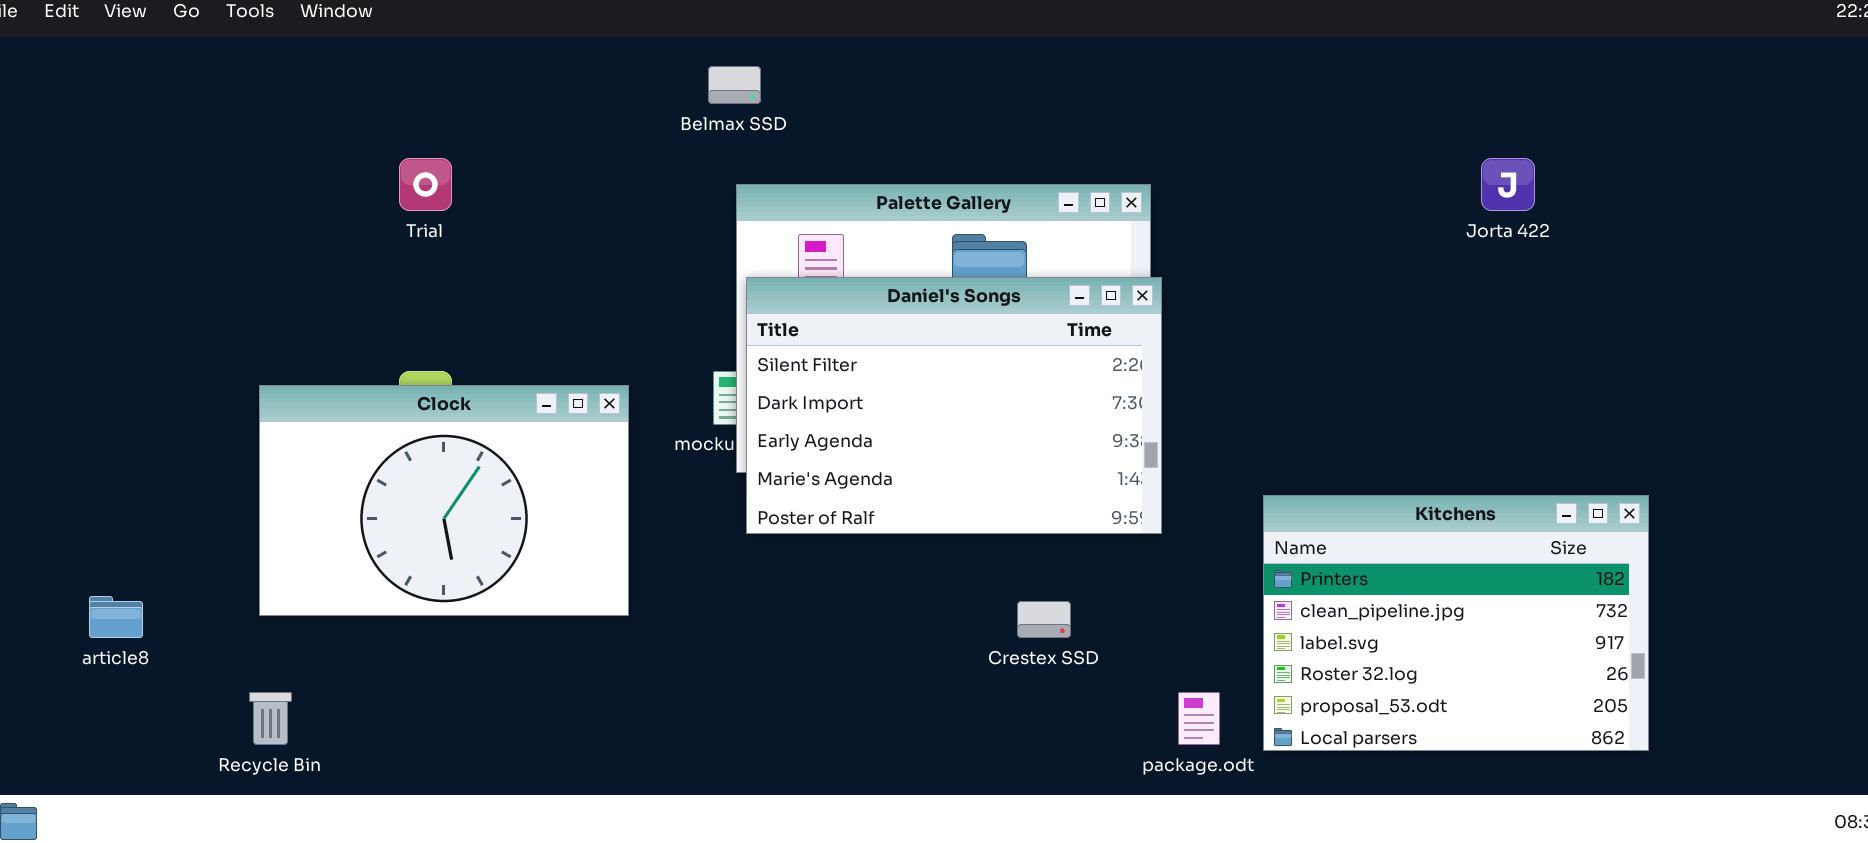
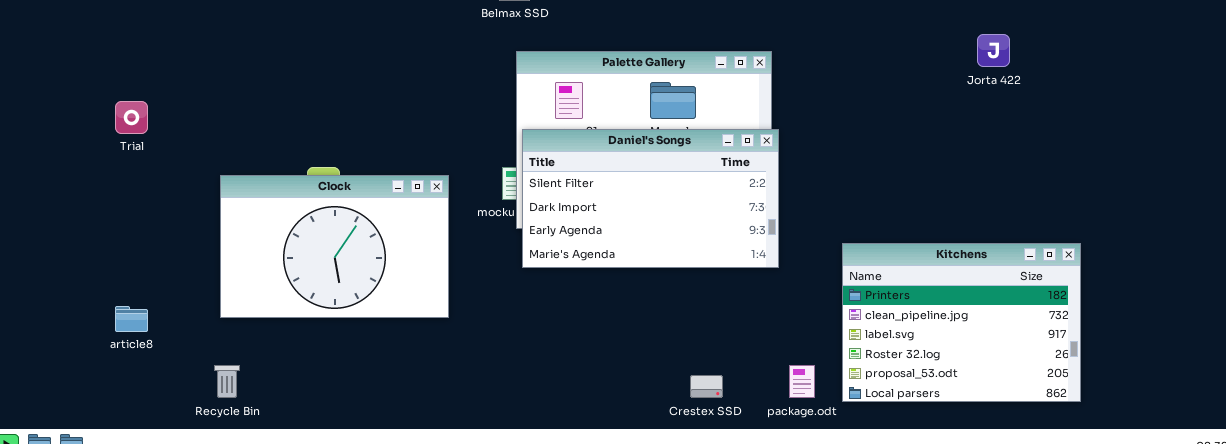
Trial: [399,158,452,211] -> [115,101,148,134], moved
Daniel's Songs: [746,277,1162,534] -> [522,129,779,268], resized
Crestex SSD: [1017,601,1071,638] -> [690,375,723,398], moved

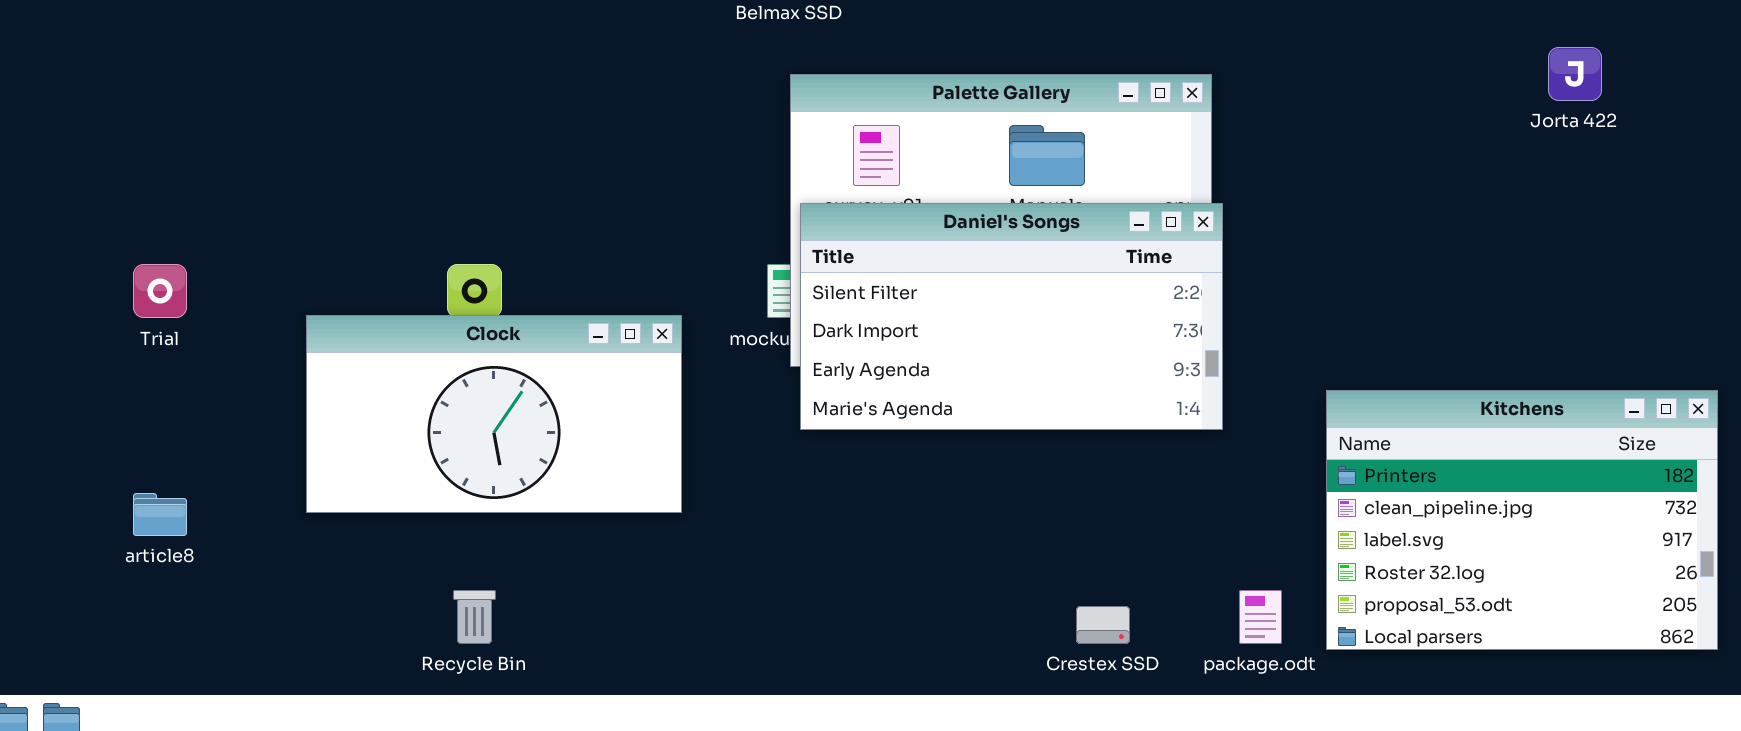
Trial: [115,101,148,134] -> [133,264,187,318], moved
Clock: [220,175,449,318] -> [306,315,682,513], resized
Recycle Bin: [214,365,240,398] -> [453,590,496,644], moved

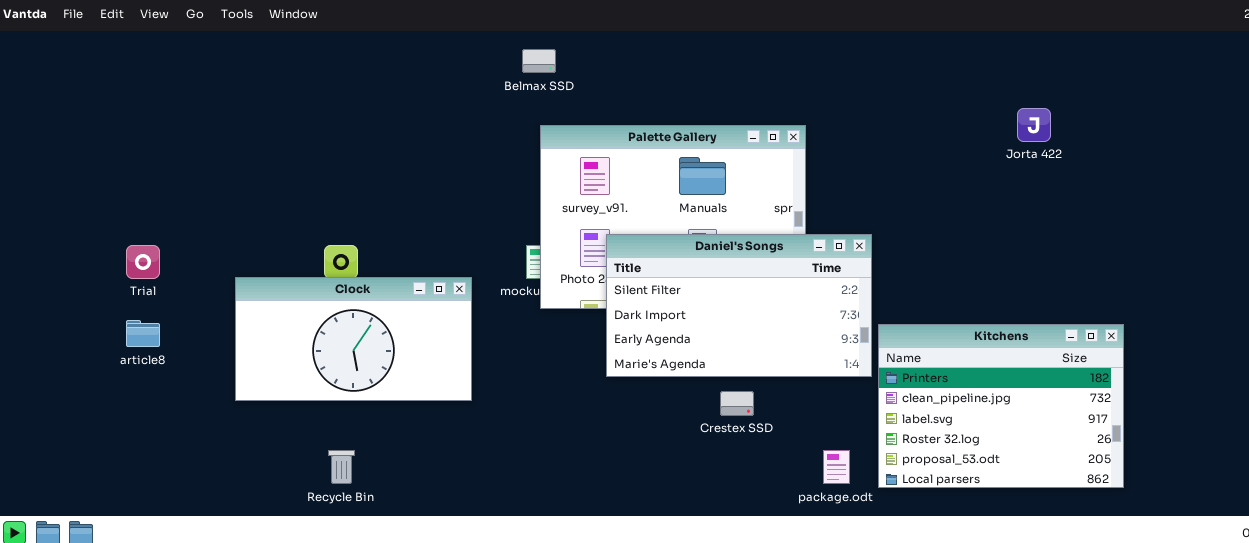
Daniel's Songs: [800,203,1223,430] -> [606,234,872,377], moved
article8: [133,493,187,536] -> [126,320,160,347], moved
Crestex SSD: [1076,606,1130,644] -> [720,391,754,416], moved

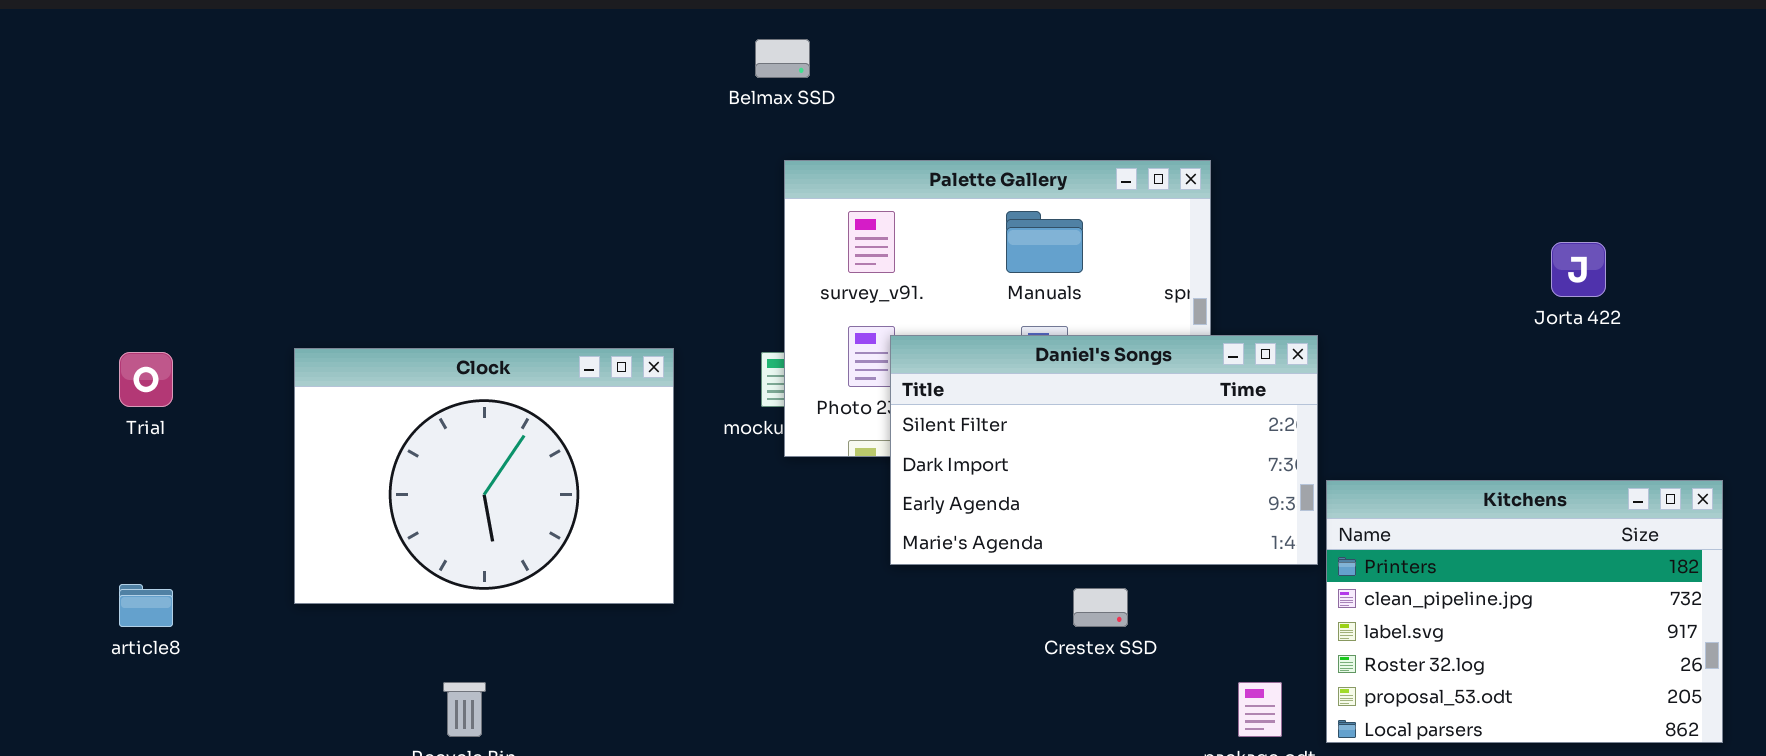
Jorta 422: [1017,108,1051,142] -> [1551,242,1606,297], moved
Clock: [235,277,472,401] -> [294,348,674,604], resized
article8: [126,320,160,347] -> [119,584,173,627], moved

